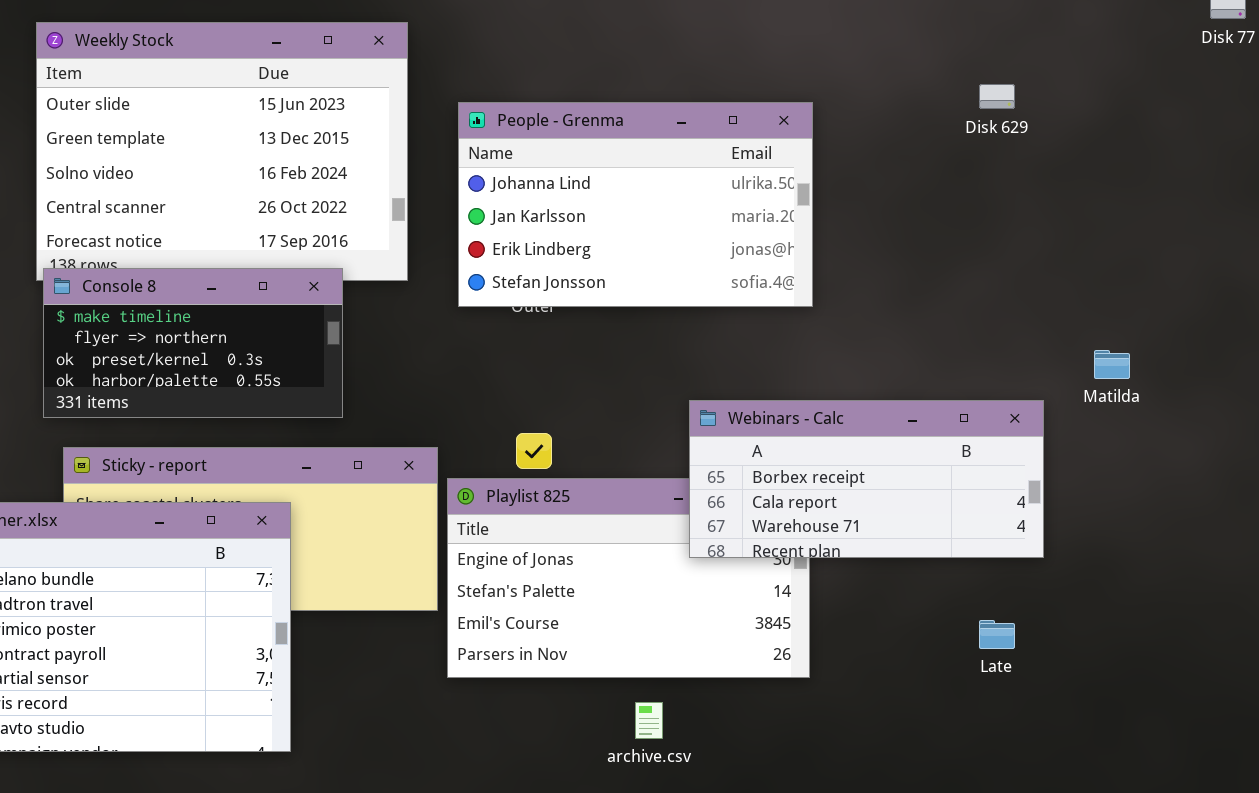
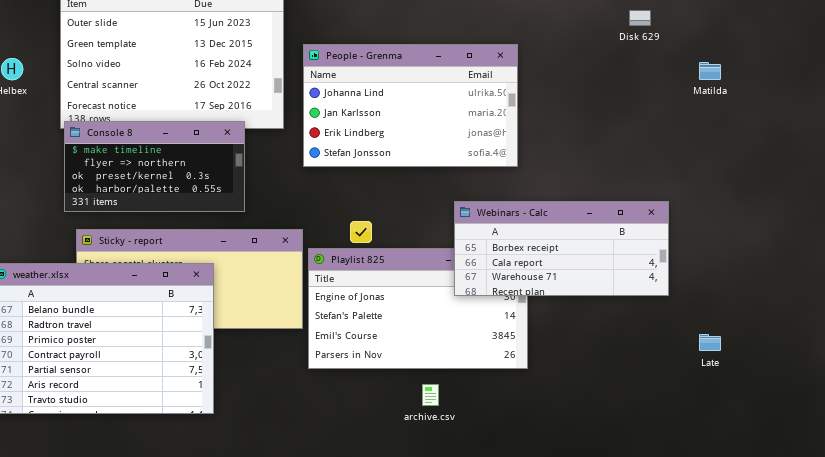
People - Grenma: [458,102,813,307] -> [303,44,518,167], moved
Matilda: [1094,350,1130,379] -> [699,62,721,80], moved
Late: [979,620,1015,649] -> [699,334,721,351], moved

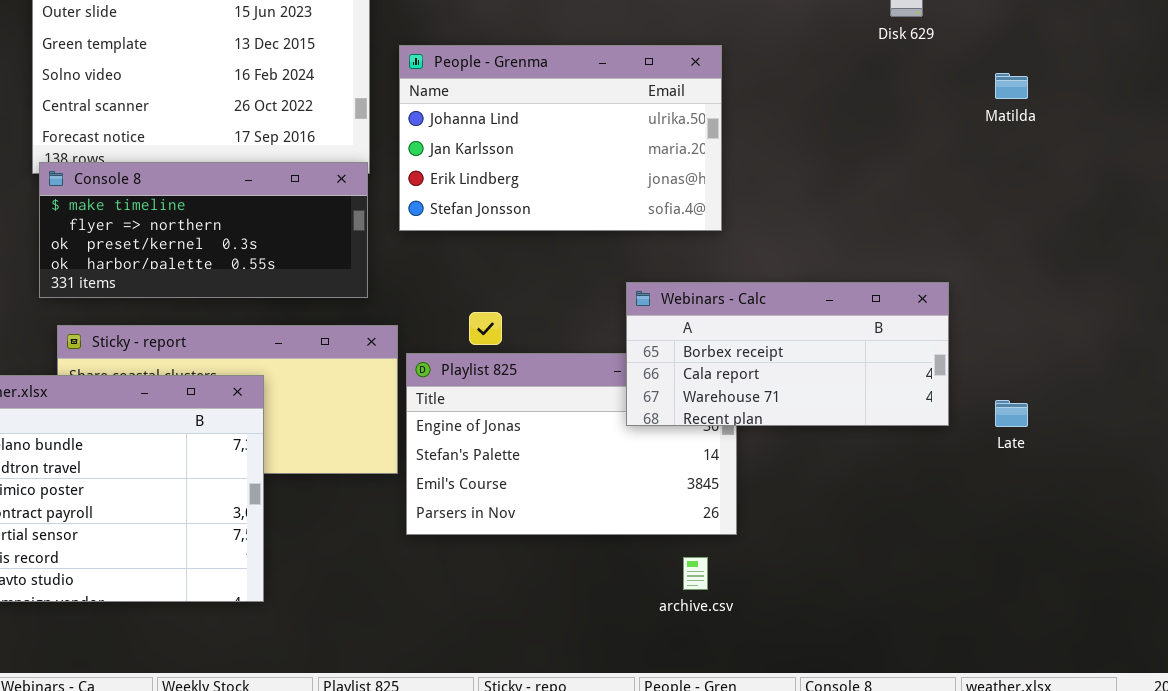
Console 8: [64,121,245,212] -> [39,162,368,298], resized
Late: [699,334,721,351] -> [995,400,1028,427], moved
archive.csv: [422,384,439,406] -> [683,557,708,590], moved

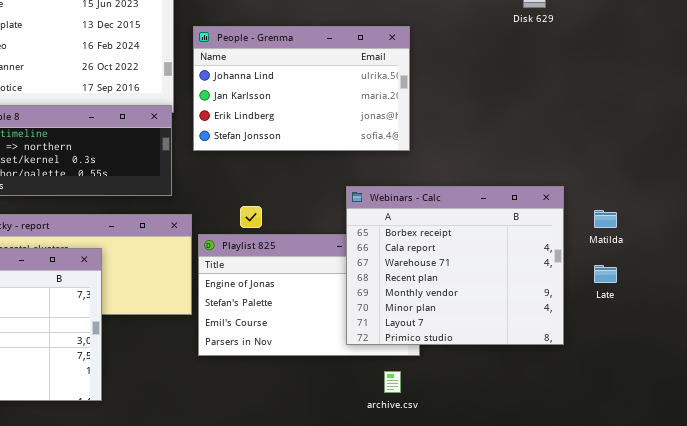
Matilda: [995,73,1028,99] -> [594,210,617,228], moved
Webinars - Calc: [626,282,949,426] -> [346,186,564,345], resized

